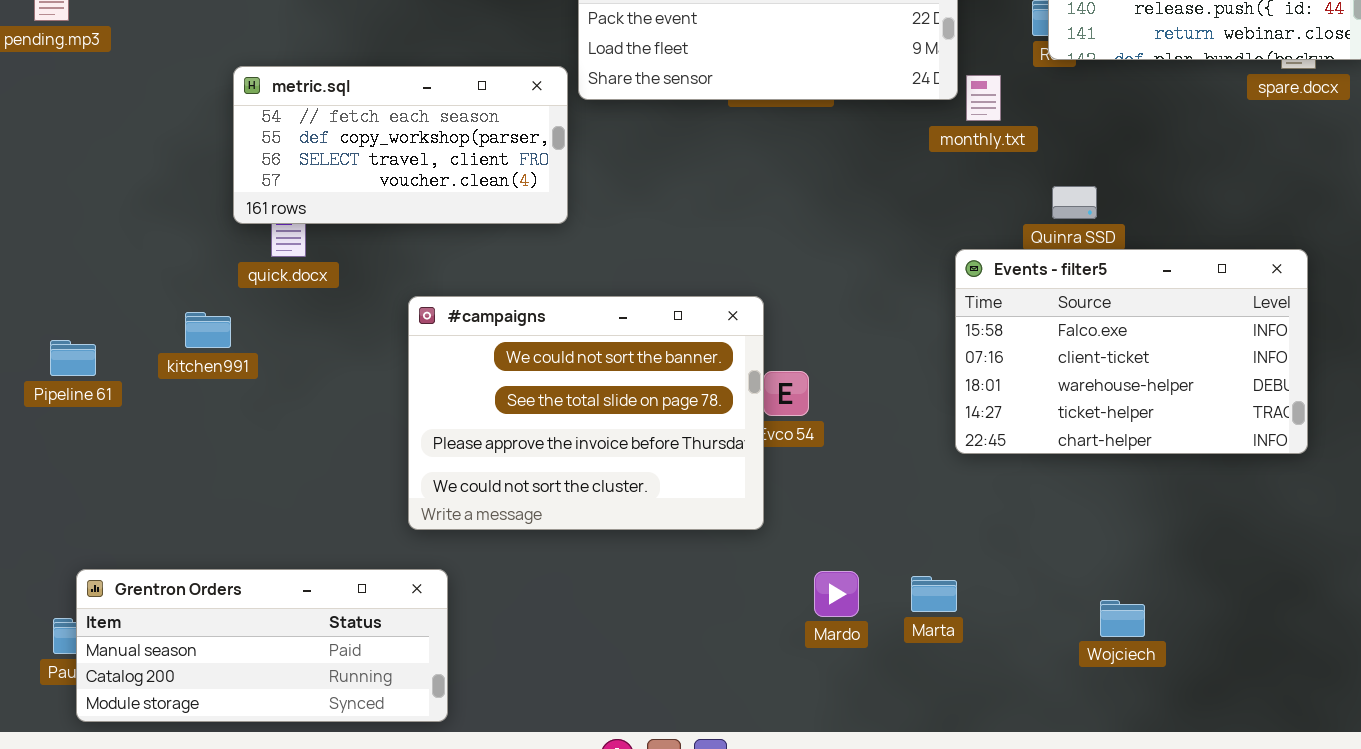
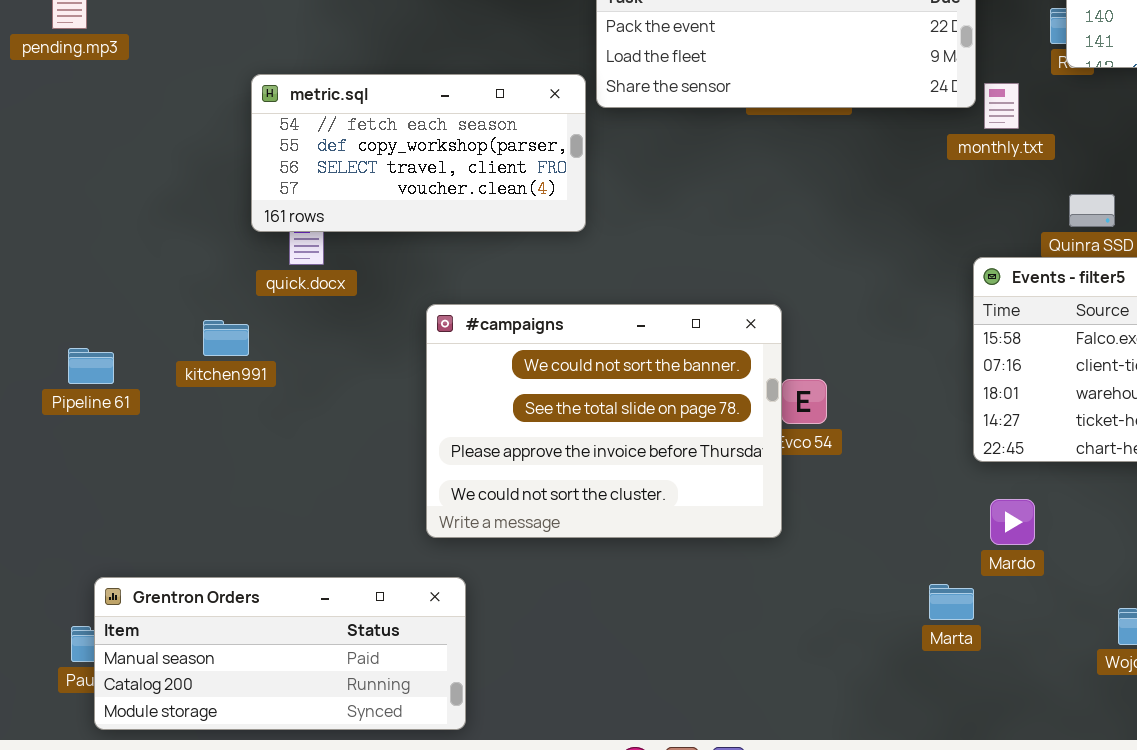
Mardo: [814,571,859,617] -> [990,499,1035,545], moved

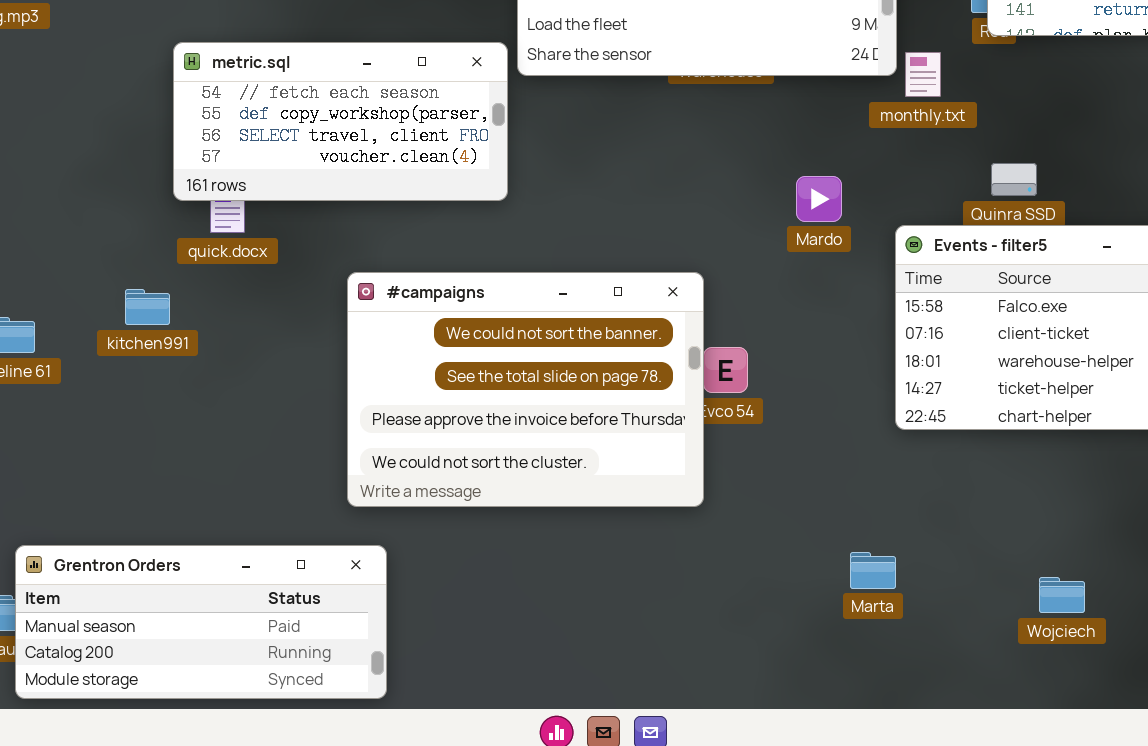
Mardo: [990,499,1035,545] -> [796,176,842,222], moved

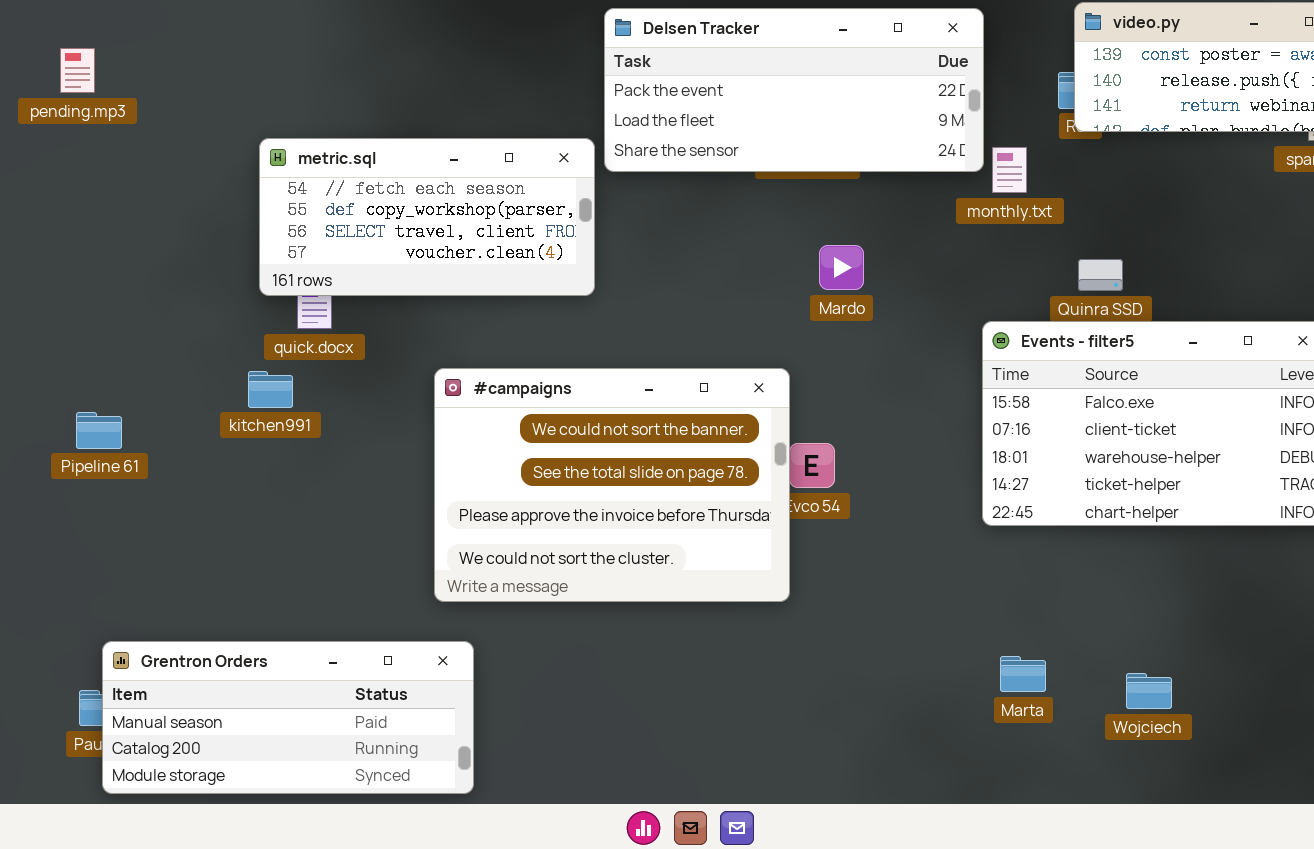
Mardo: [796,176,842,222] -> [819,245,864,290], moved
kitchen991: [125,289,170,325] -> [248,371,293,408], moved
Marta: [850,552,896,589] -> [1000,656,1046,692], moved

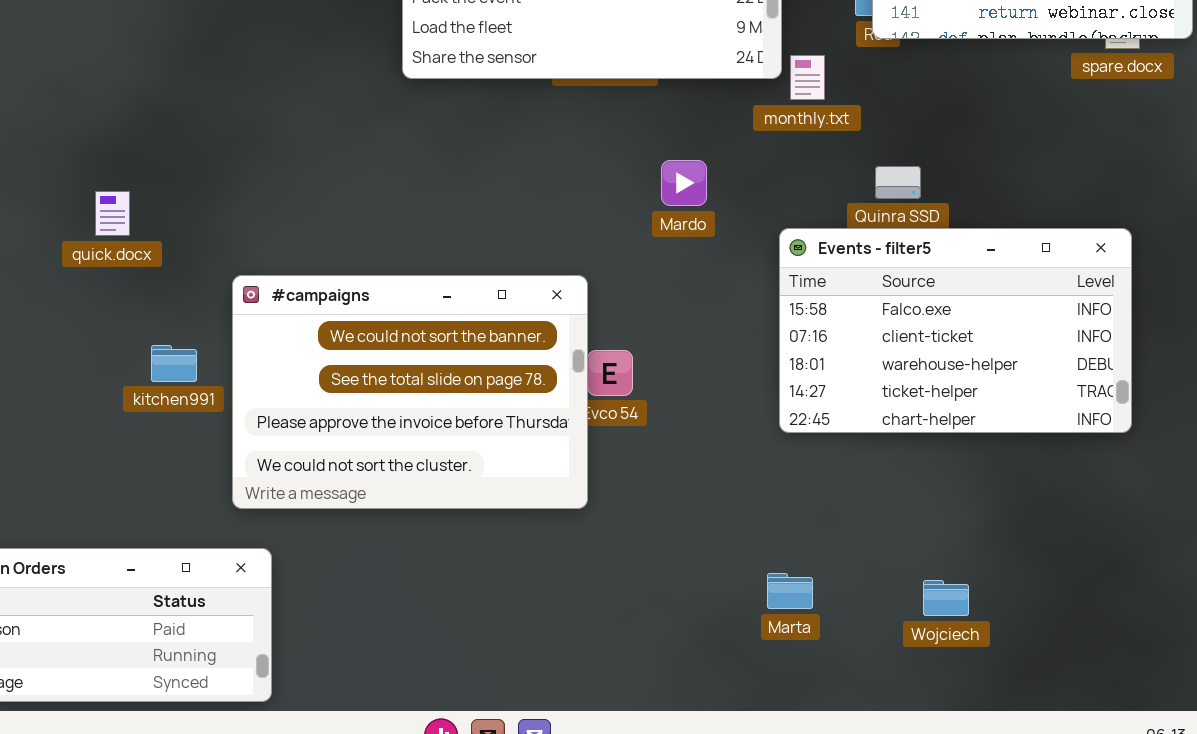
metric.sql: [259,138,595,296] -> none, closed
Mardo: [819,245,864,290] -> [661,160,707,206], moved
kitchen991: [248,371,293,408] -> [151,345,197,382], moved
Marta: [1000,656,1046,692] -> [767,573,813,609], moved

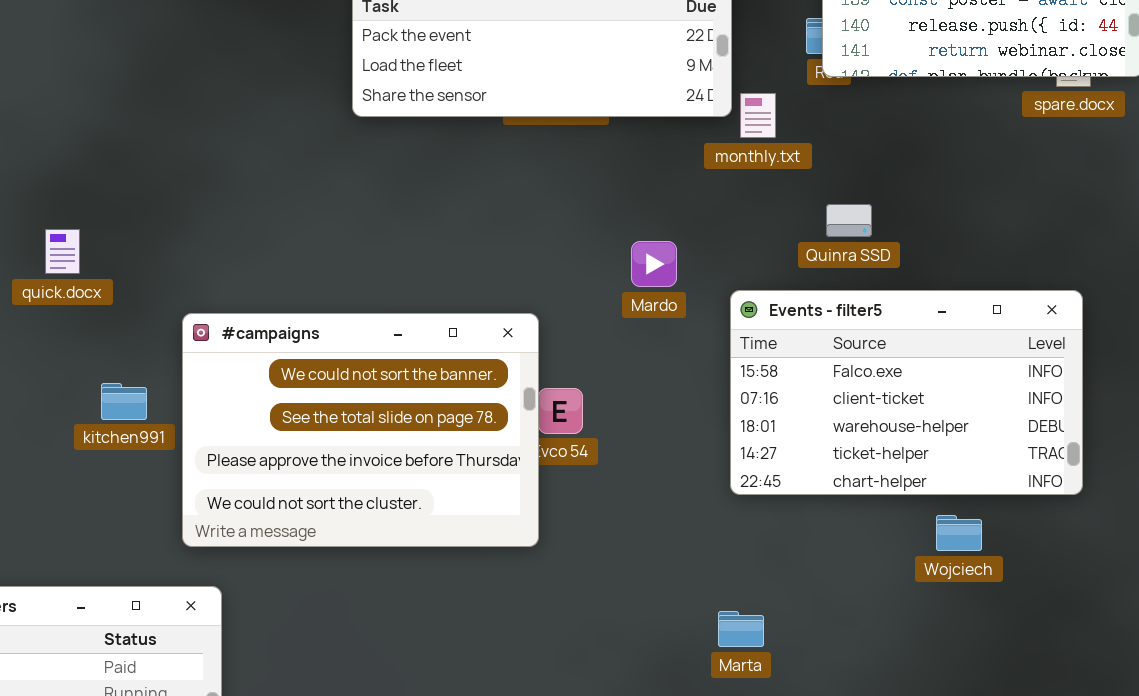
Mardo: [661,160,707,206] -> [631,241,677,287], moved
Events - filter5: [779,228,1132,433] -> [730,290,1083,495], moved
Wojciech: [923,580,969,616] -> [936,515,982,551], moved

